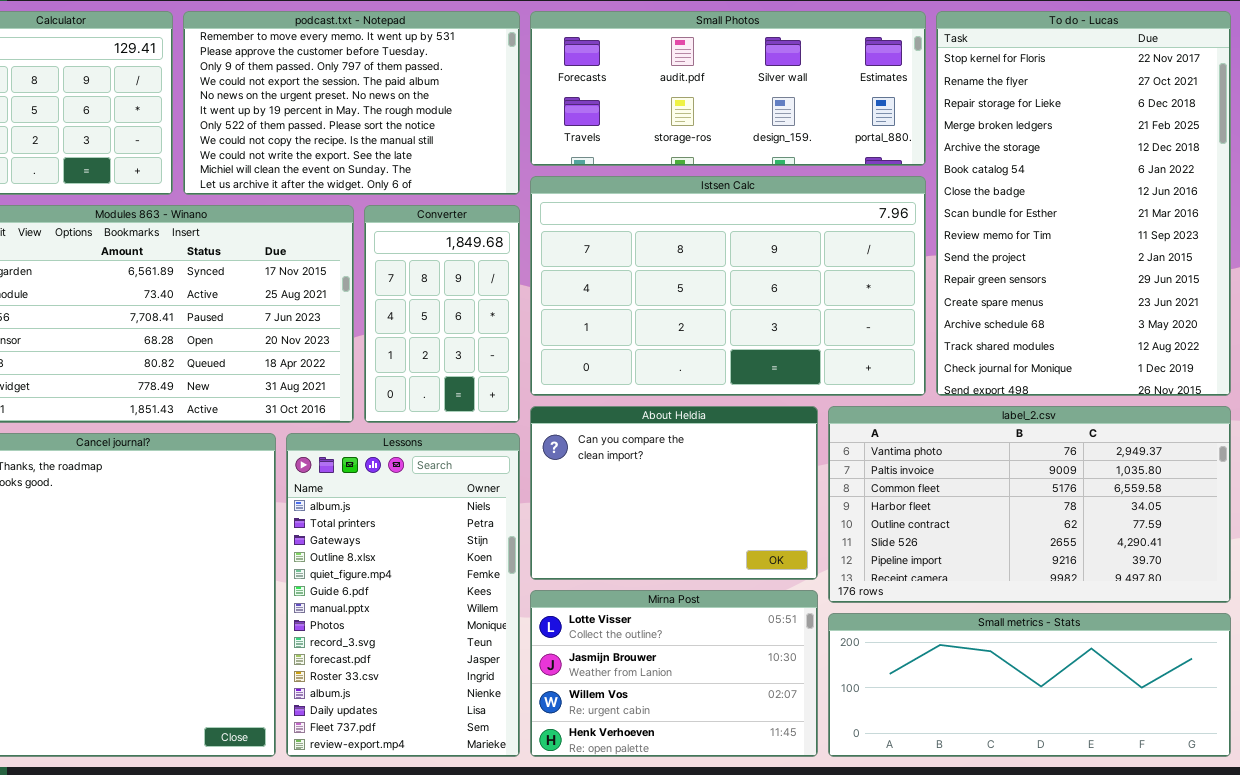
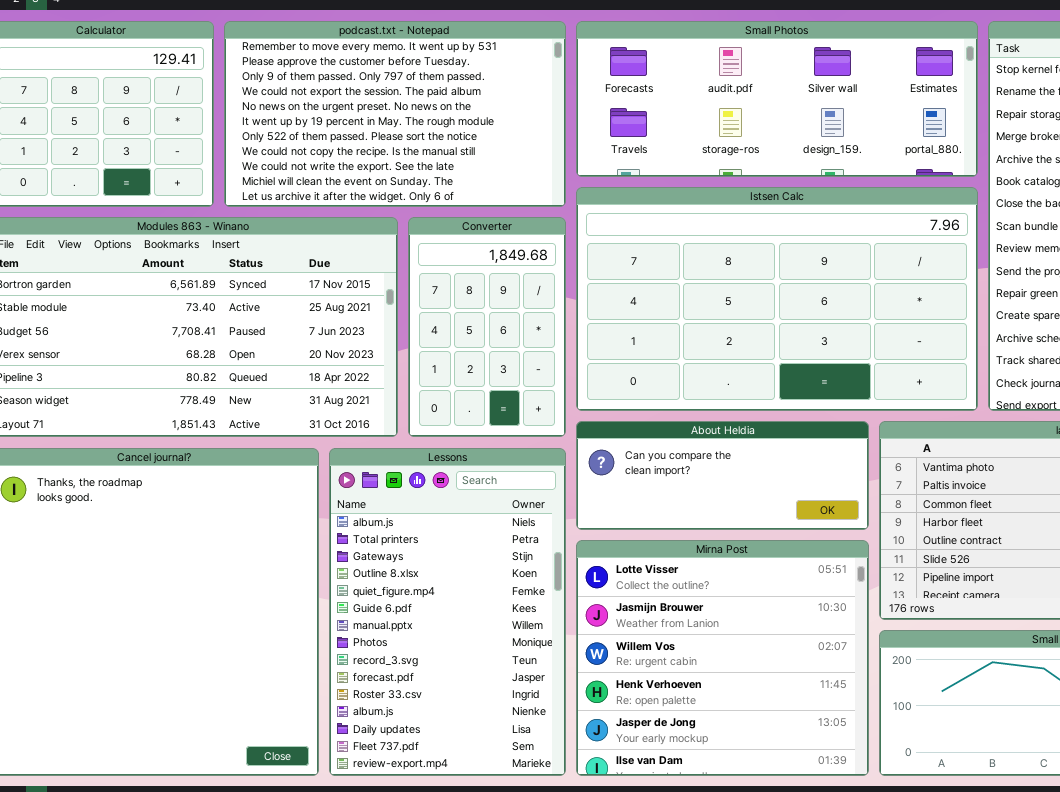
About Heldia: [530,406,818,580] -> [576,421,869,530], resized
Mirna Post: [530,590,818,757] -> [576,540,869,776], resized

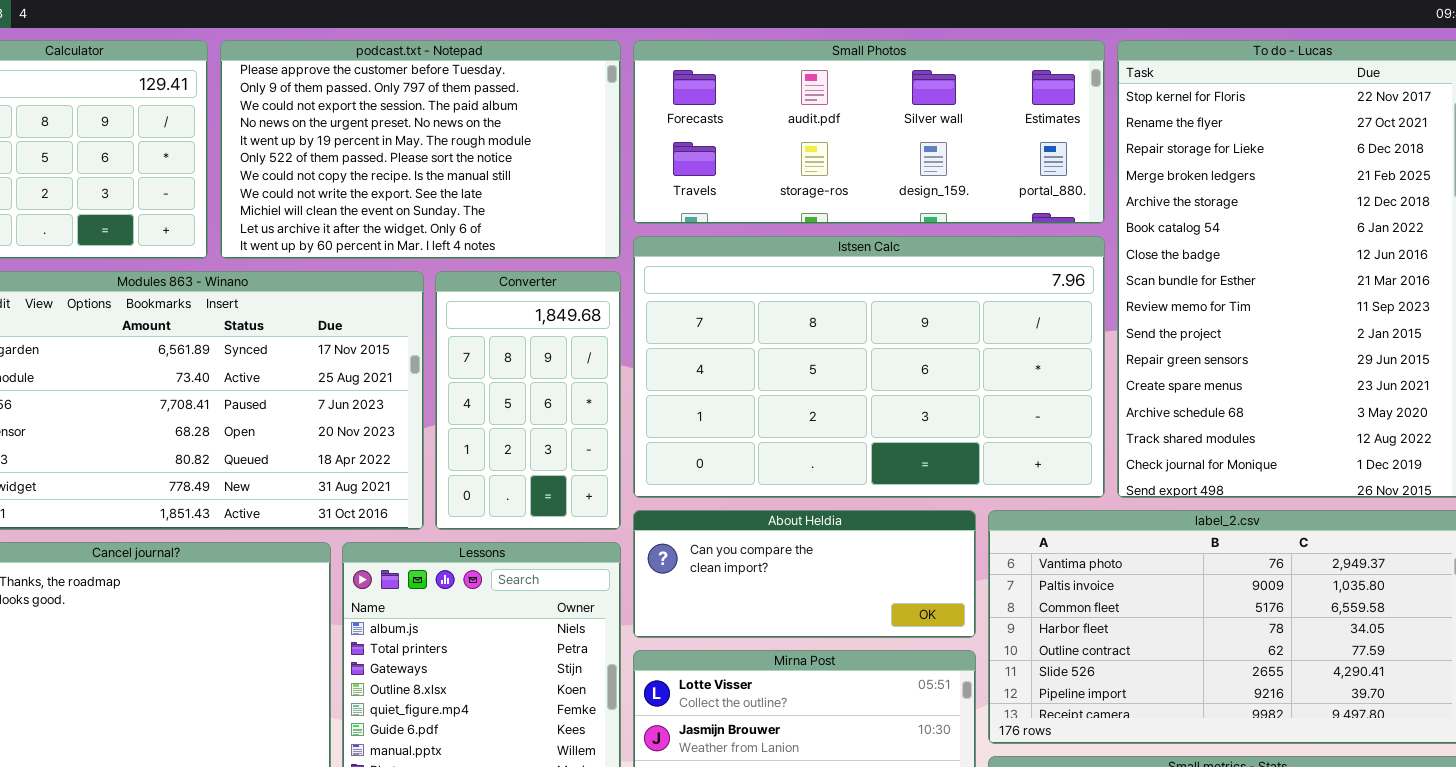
podcast.txt - Notepad: [224,21,566,207] -> [220,40,621,259], scrolled down 1 row

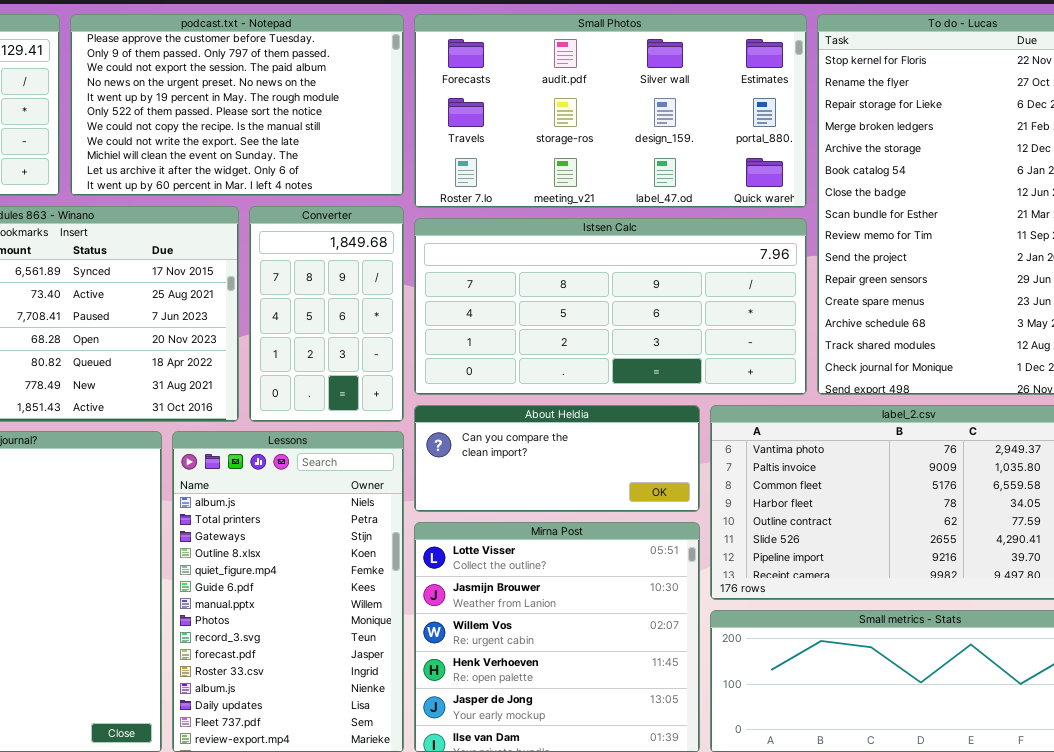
Small Photos: [633,40,1105,224] -> [414,14,807,208], resized
Istsen Calc: [633,236,1105,498] -> [414,218,807,395], resized

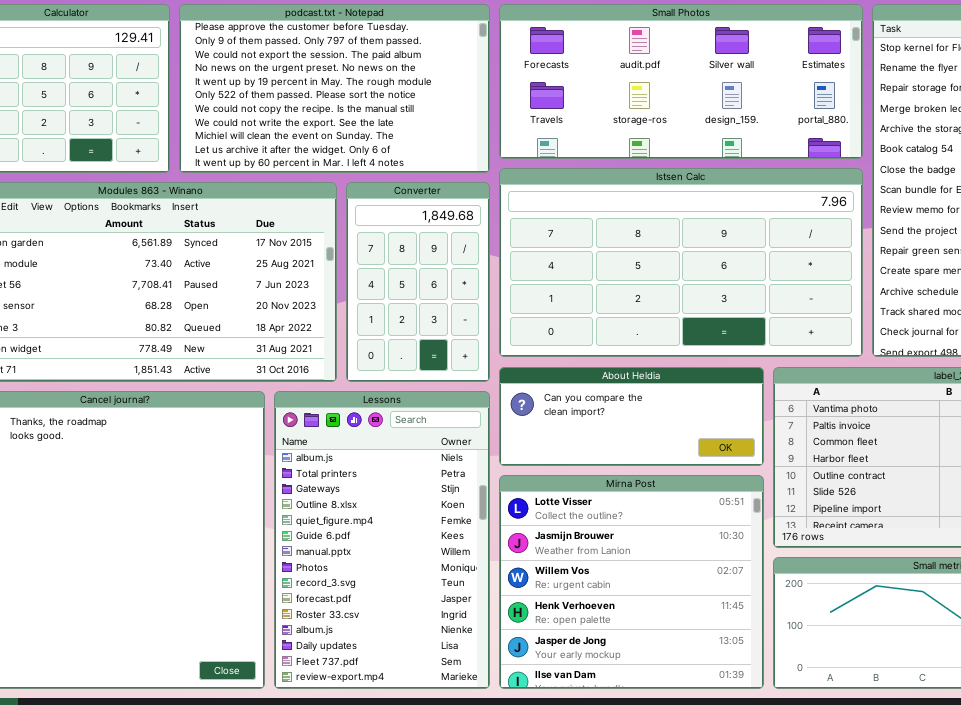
Small Photos: [414,14,807,208] -> [499,4,863,159], resized
Istsen Calc: [414,218,807,395] -> [499,168,863,357], resized

